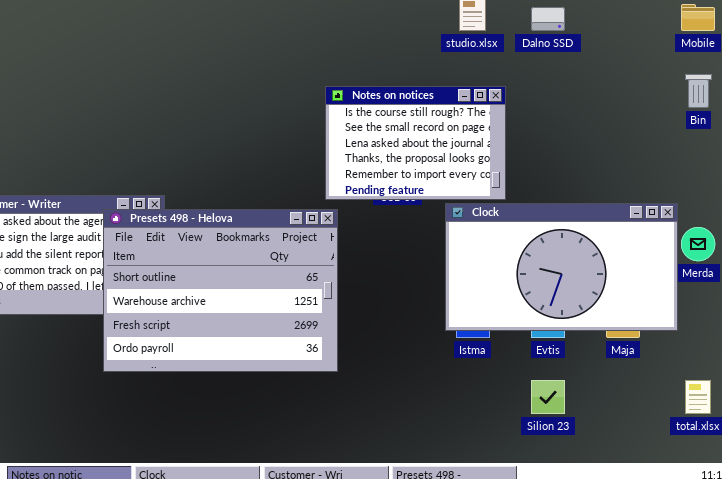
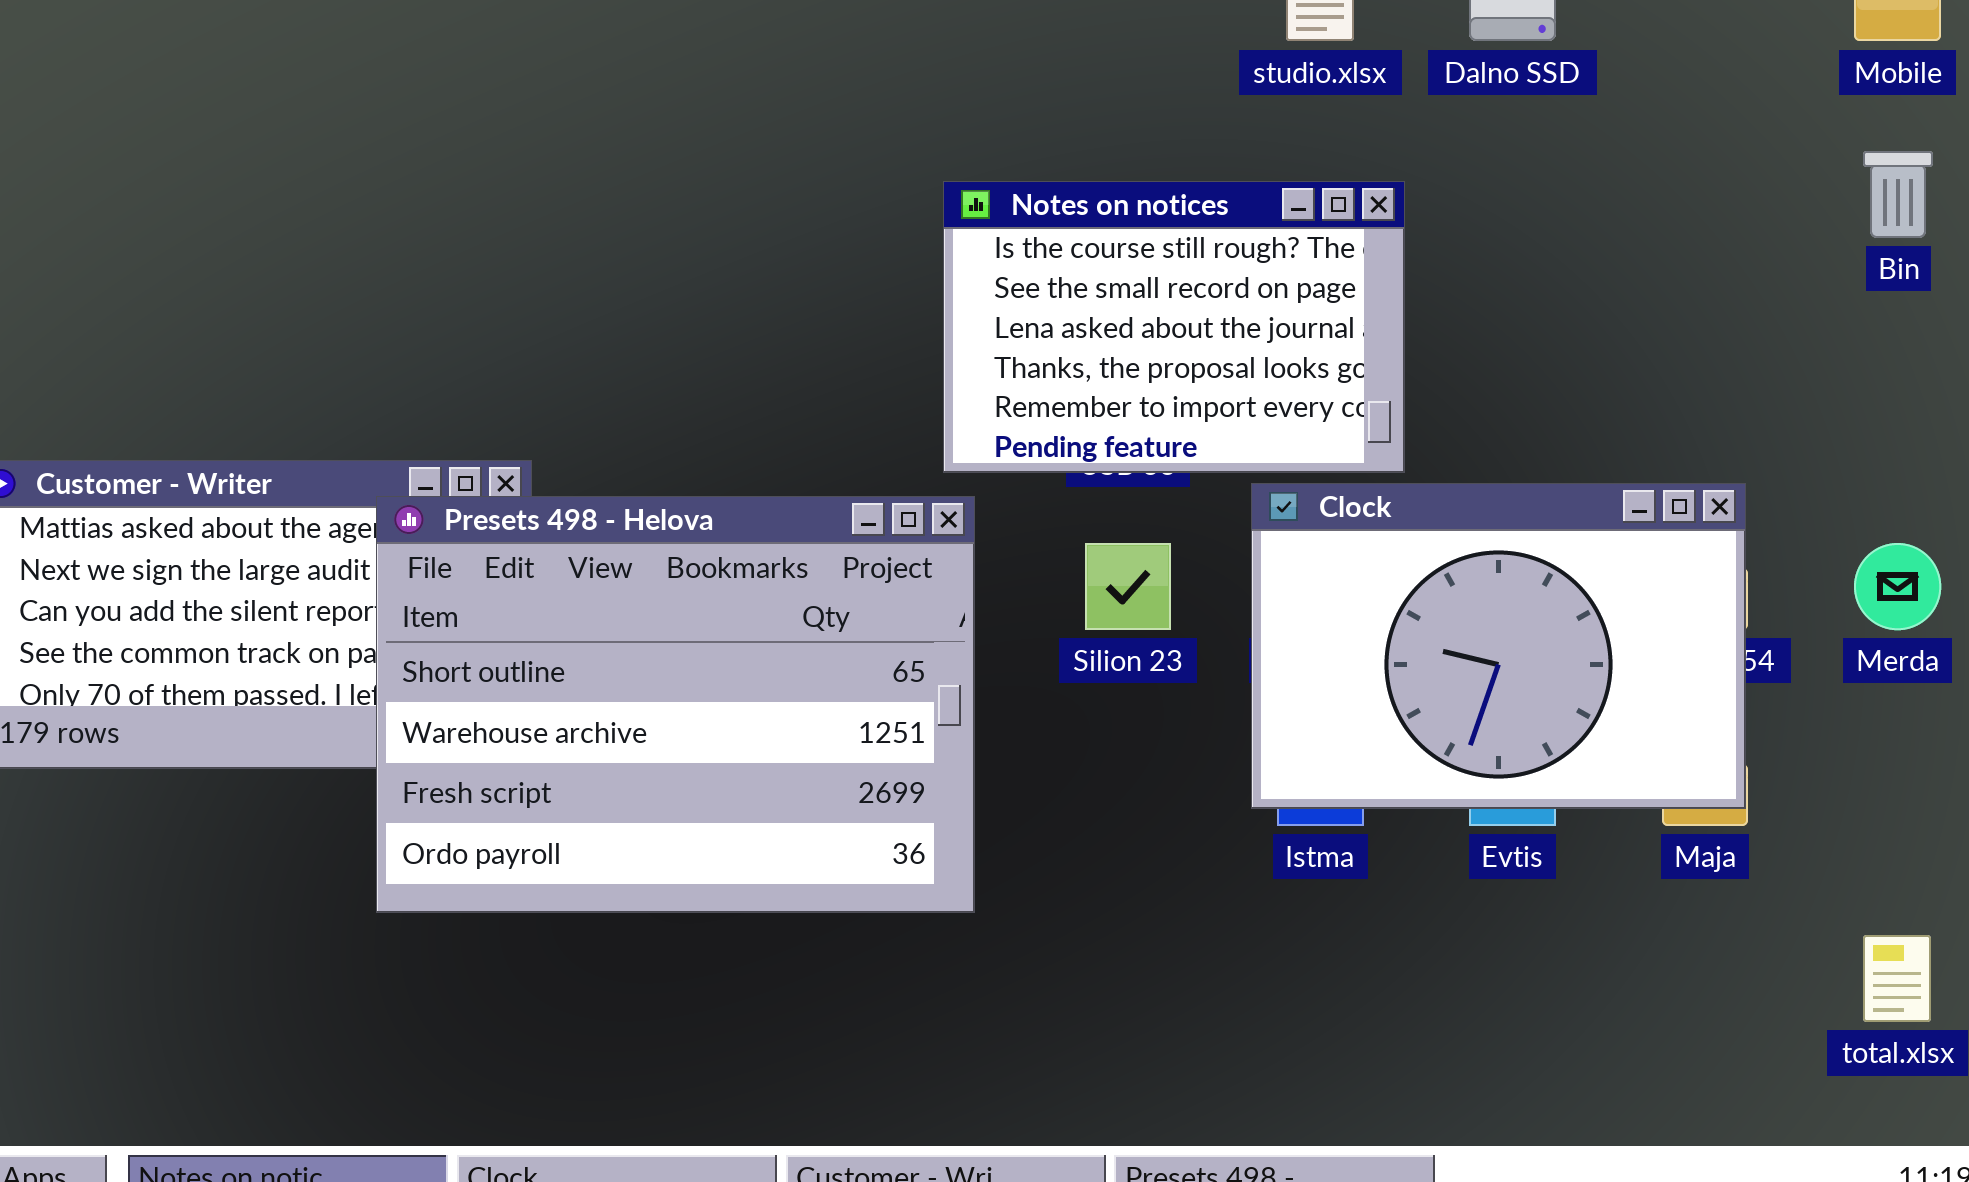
Clock: [445,203,678,331] -> [1251,483,1746,809], resized
Silion 23: [531,380,565,414] -> [1085,543,1171,630], moved

